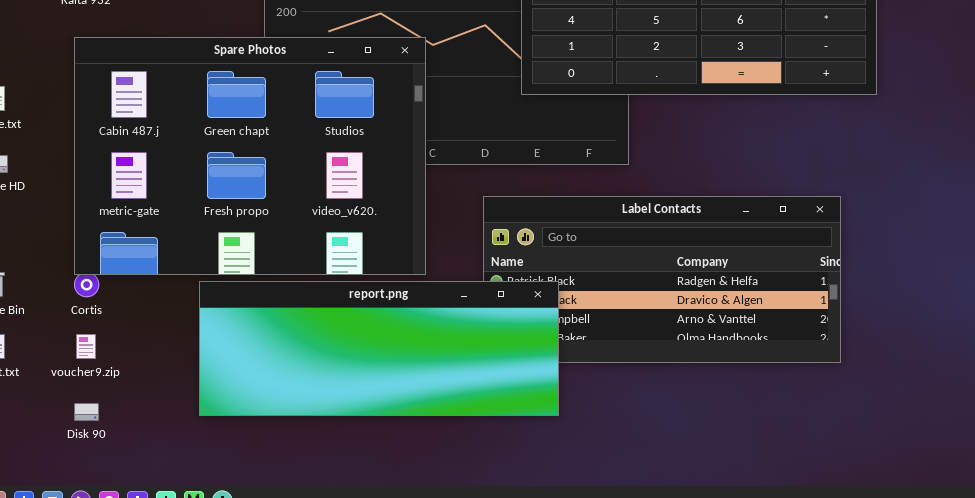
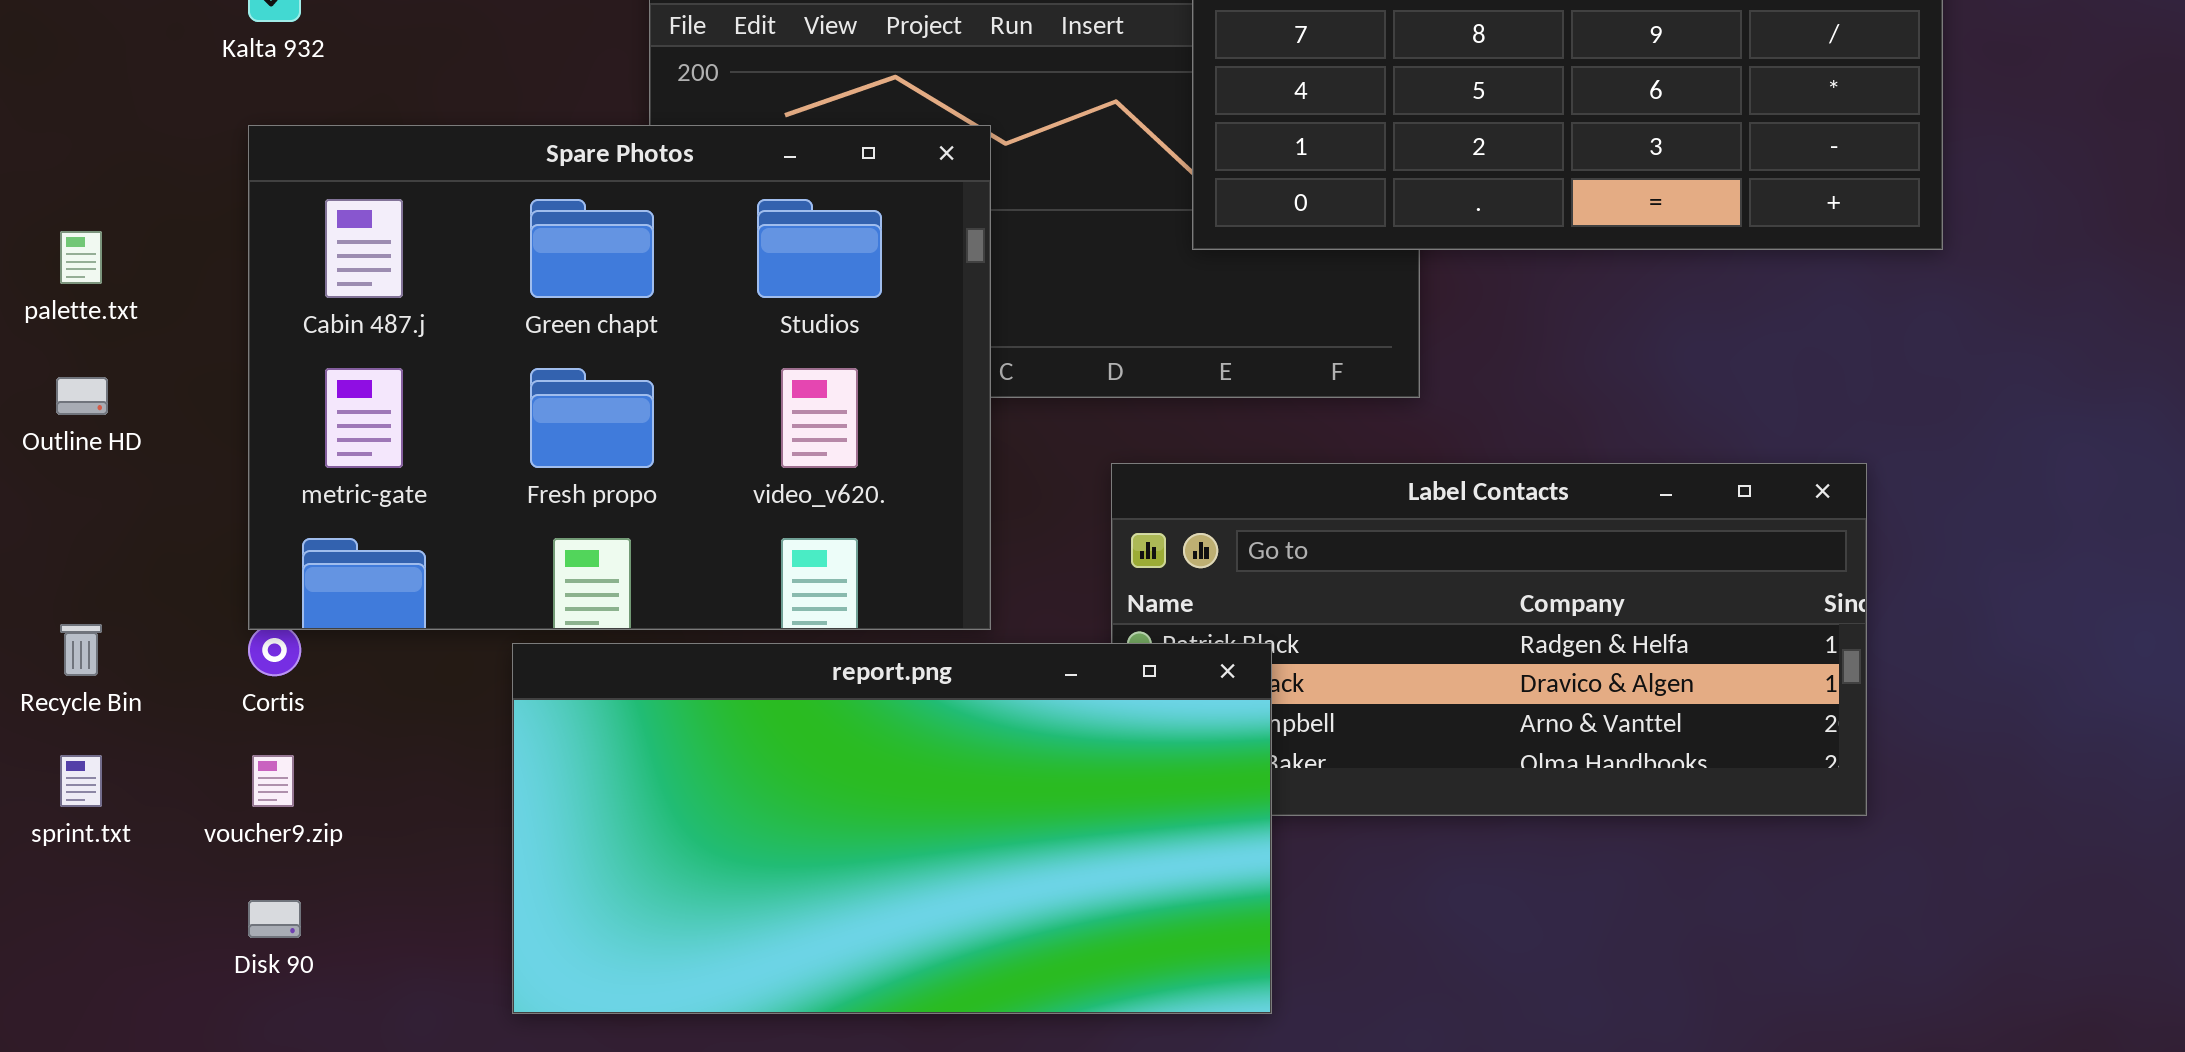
report.png: [199,281,559,416] -> [512,643,1272,1014], resized

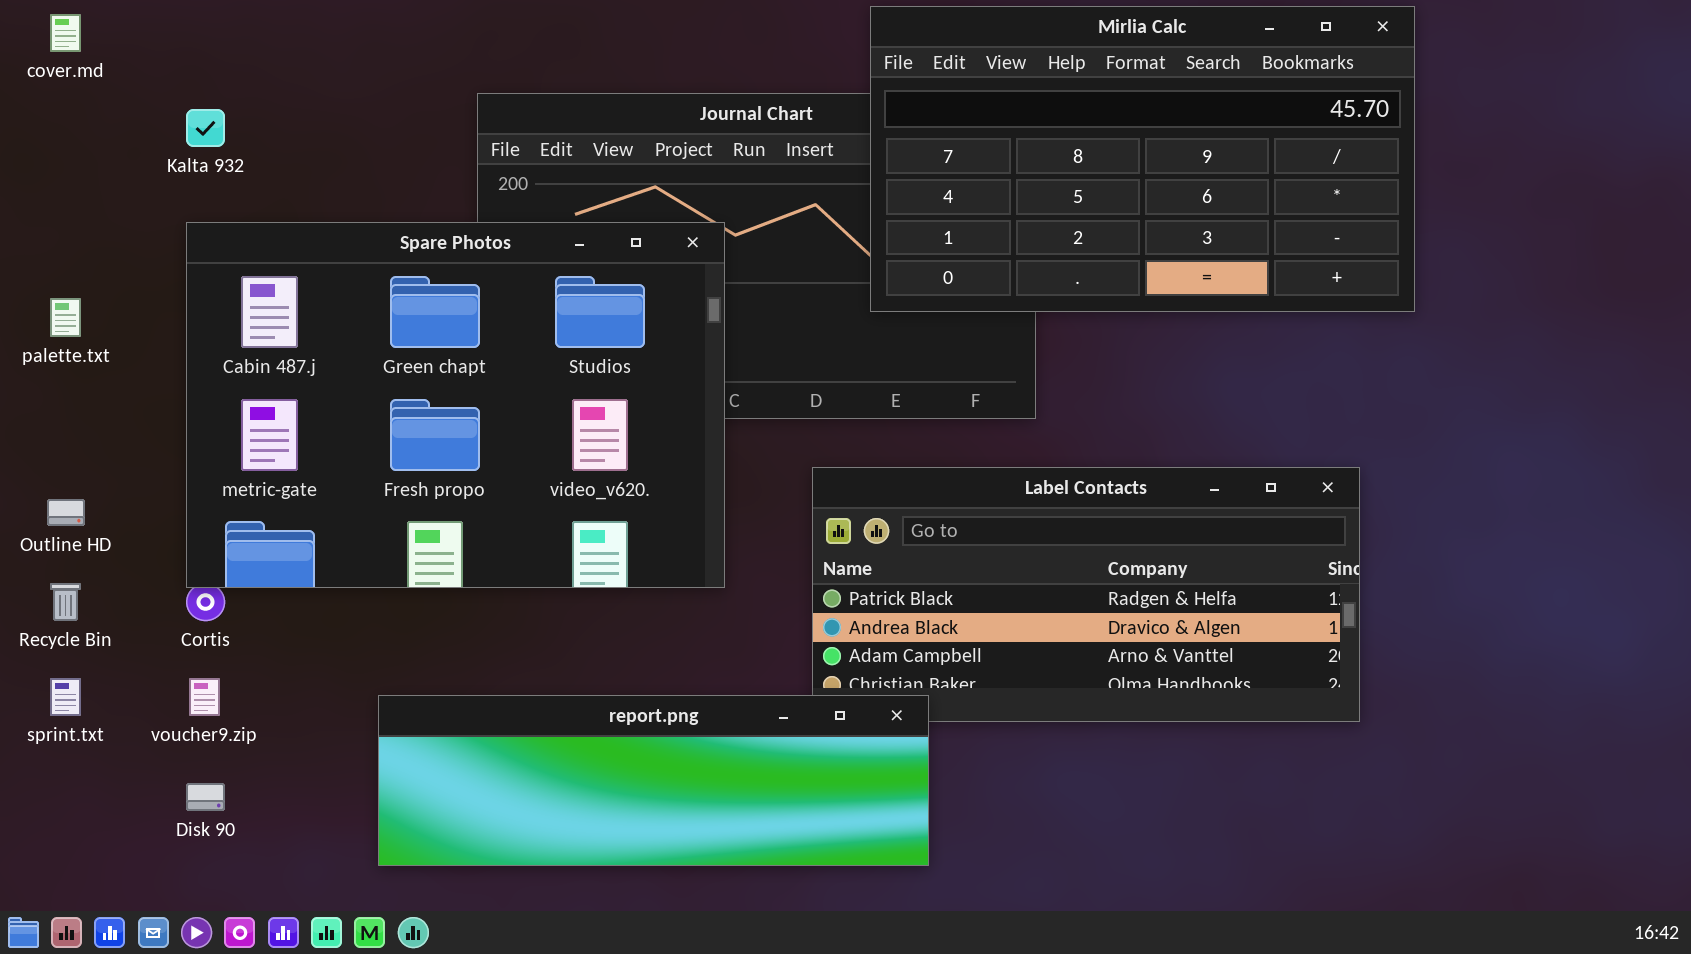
Outline HD: [56,377,108,415] -> [47,499,85,526], moved
report.png: [512,643,1272,1014] -> [378,695,929,866], resized

